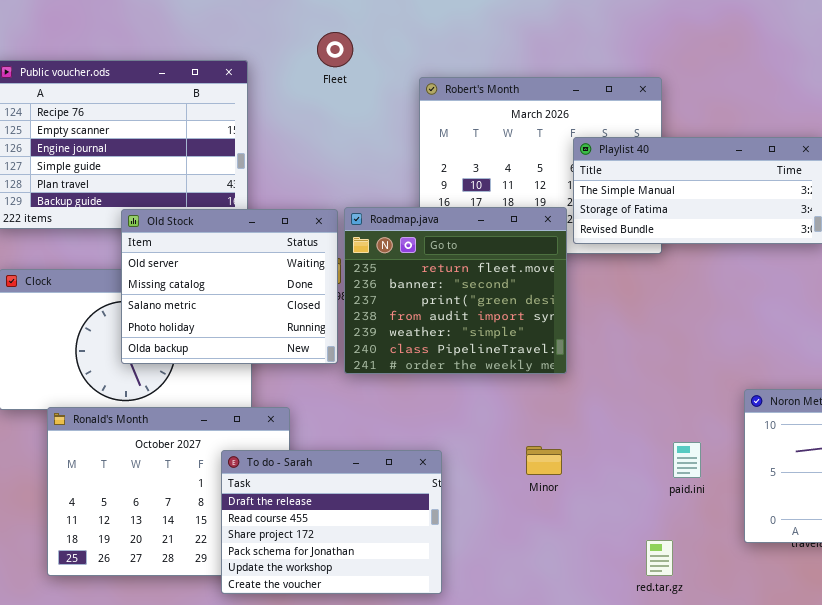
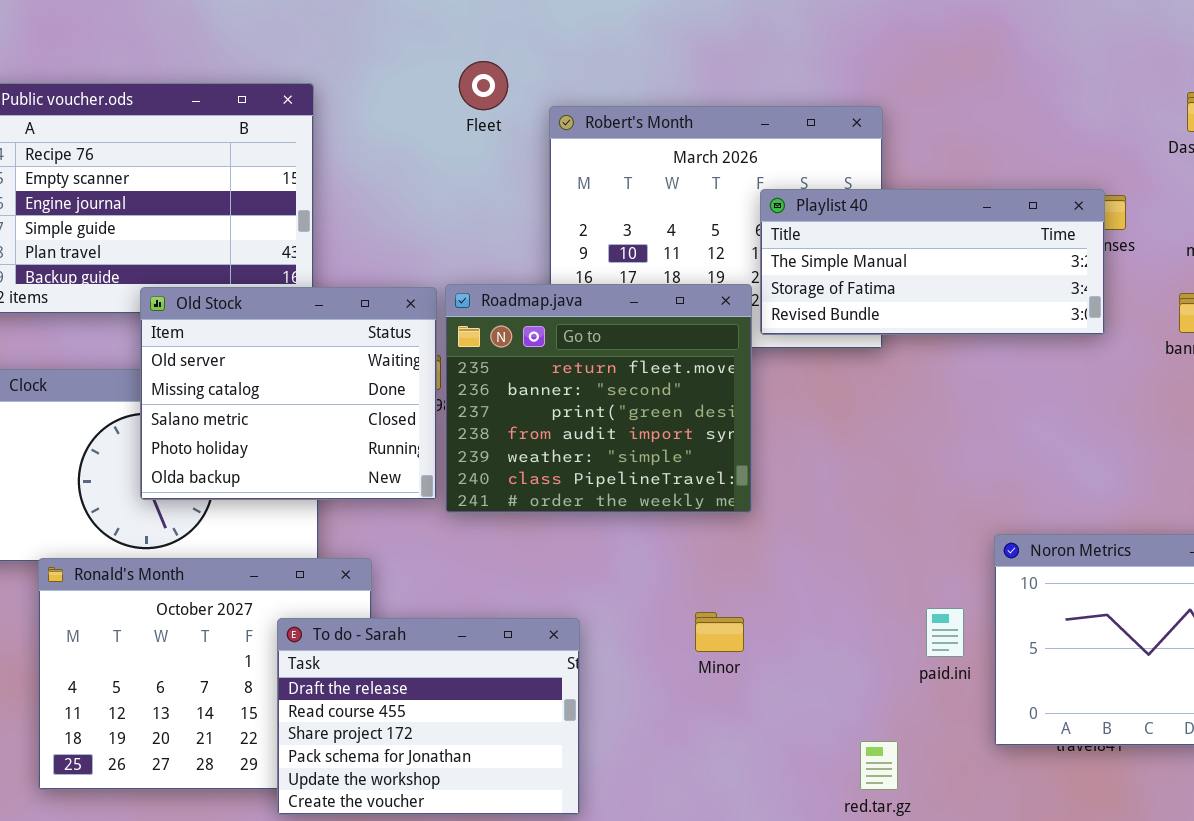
Fleet: [317,32,353,67] -> [459,61,508,110], moved
paid.ini: [673,442,701,478] -> [926,608,964,657], moved

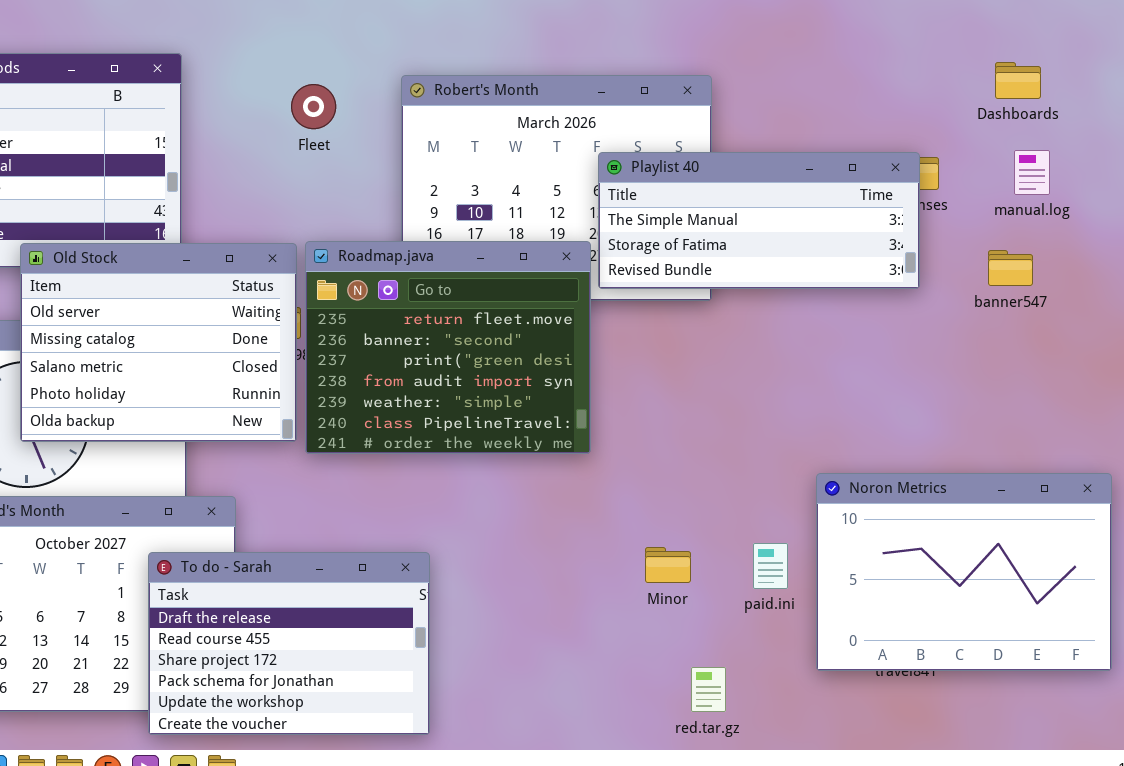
Fleet: [459,61,508,110] -> [291,84,336,129], moved
Minor: [695,612,744,652] -> [645,547,691,583], moved

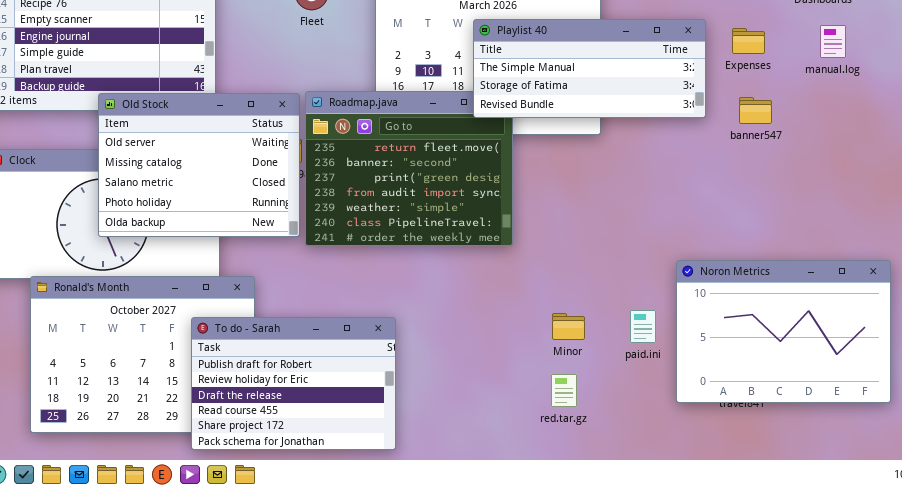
Playlist 40: [598,152,920,289] -> [473,19,706,118], moved
banner547: [988,250,1033,286] -> [739,97,772,124], moved
To do - Sarah: [148,552,430,735] -> [191,317,396,450], scrolled up 2 rows
red.tar.gz: [691,667,726,712] -> [551,374,577,407], moved

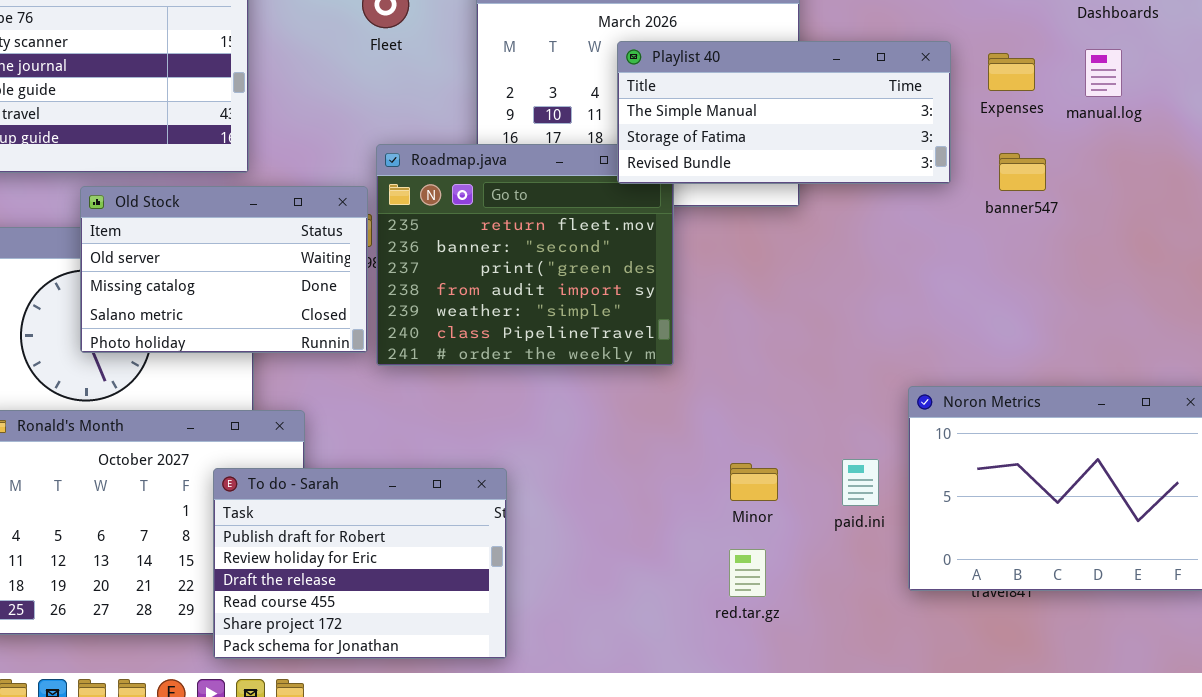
manual.log: [820,25,846,58] -> [1085,49,1122,97], moved
Old Stock: [98,93,300,237] -> [80,186,368,353], resized

